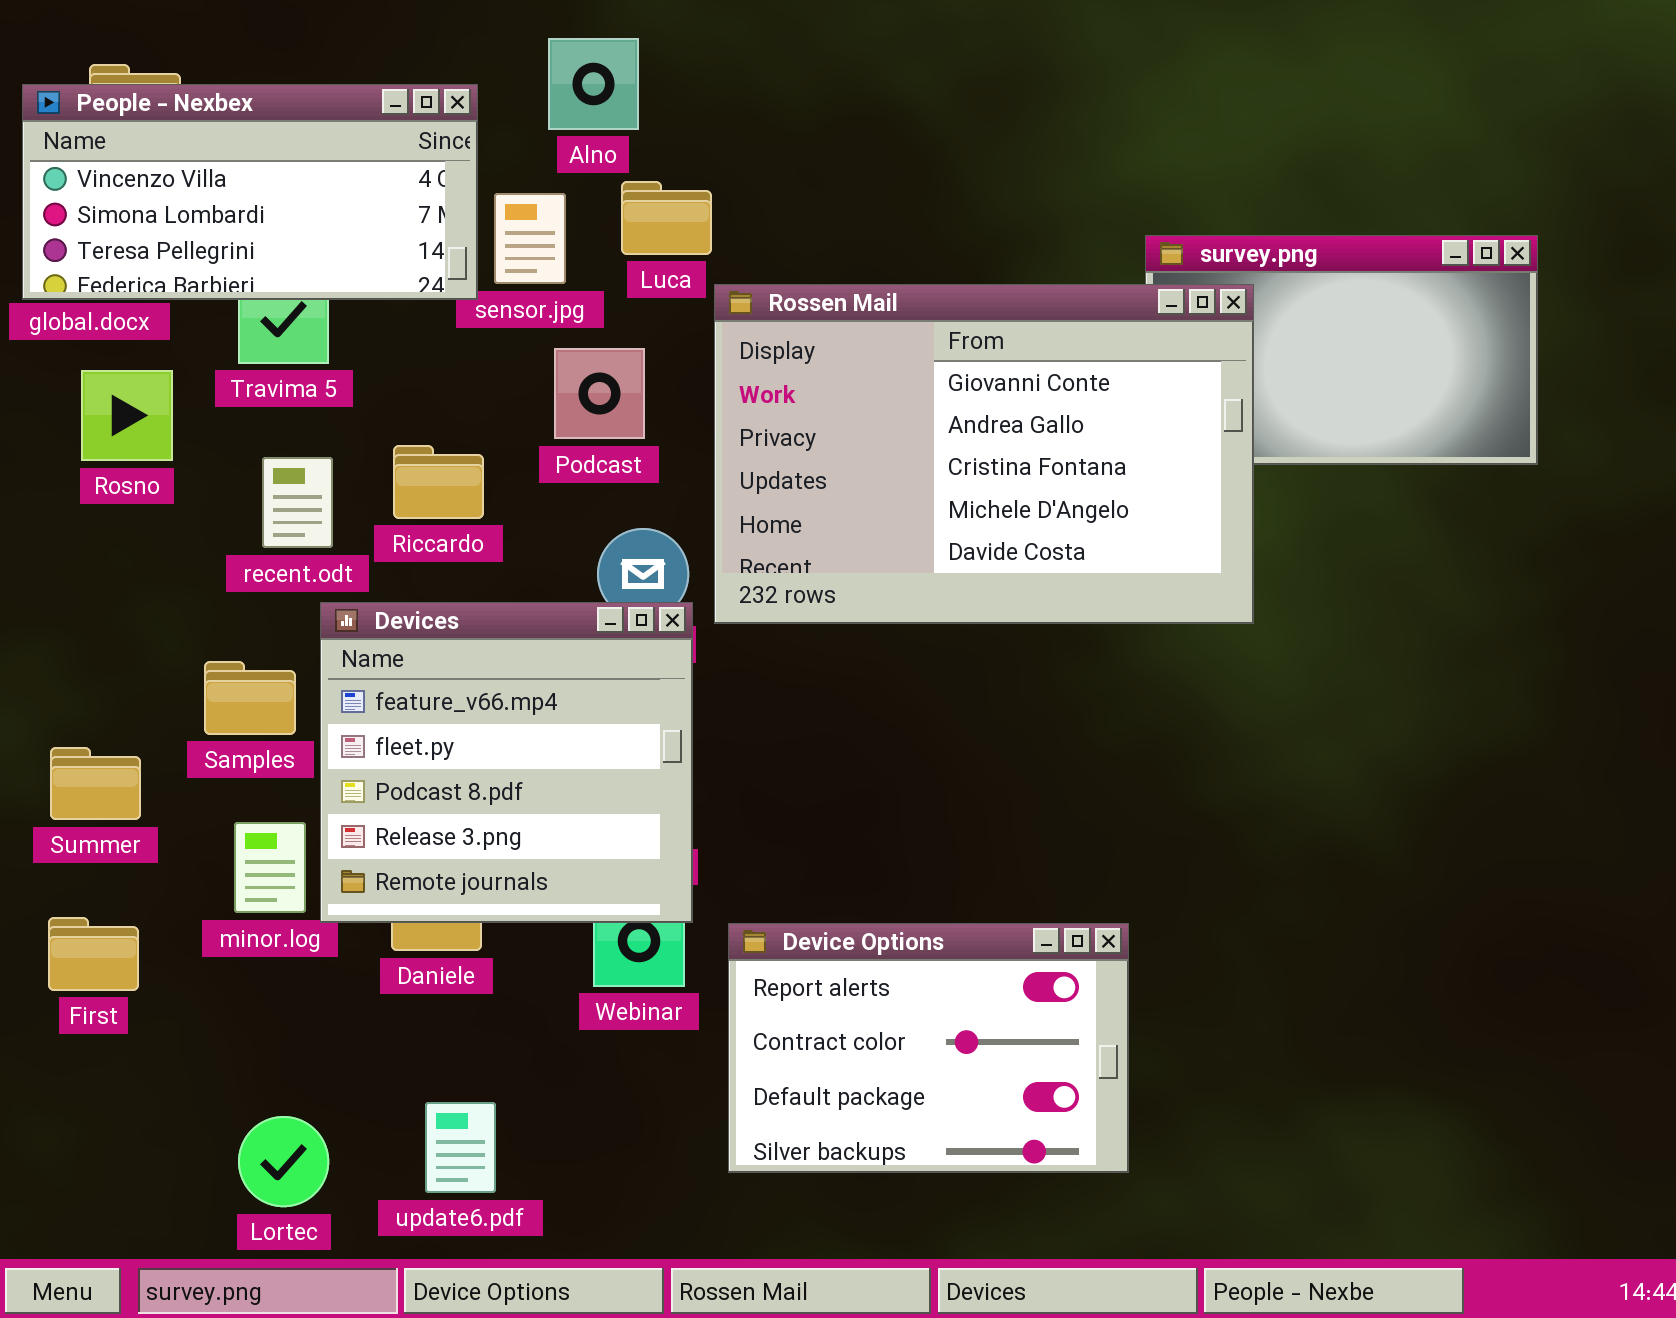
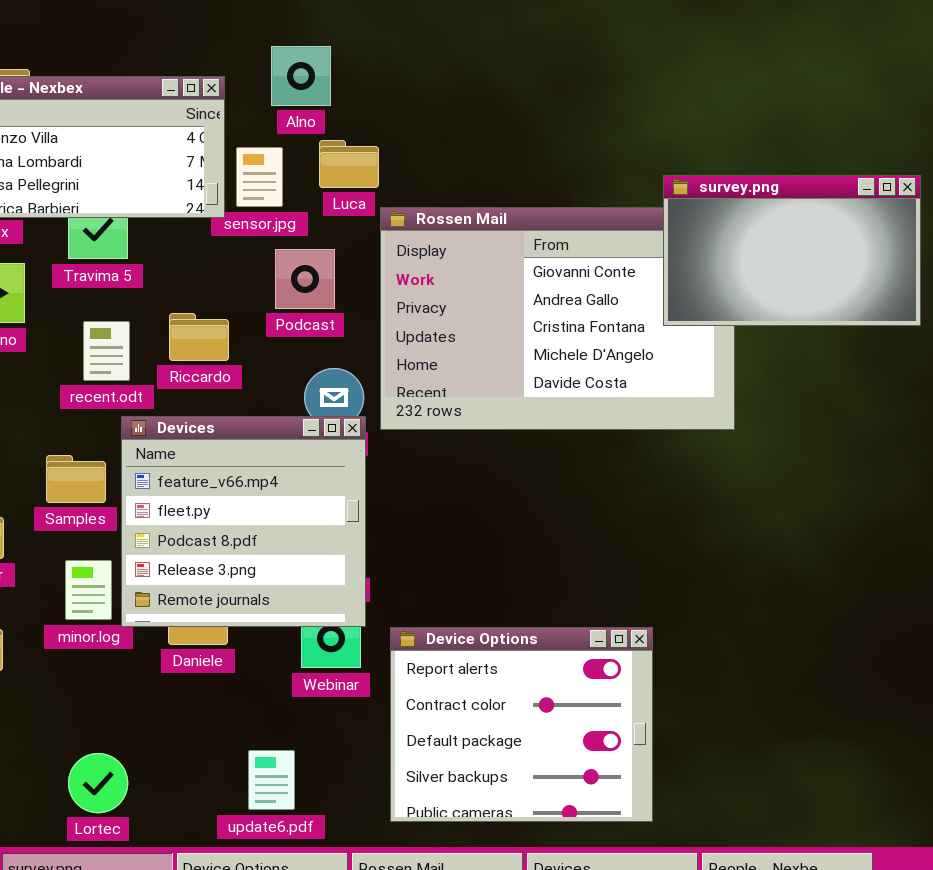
survey.png: [1145,235,1538,465] -> [663,175,921,326], raised
Device Options: [728,923,1129,1173] -> [390,627,653,822], resized
update6.pdf: [425,1102,496,1193] -> [248,750,295,810], moved

